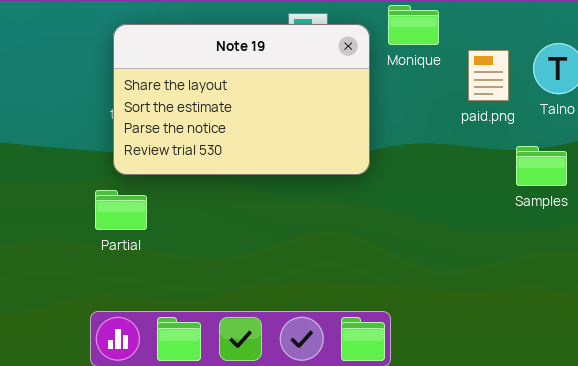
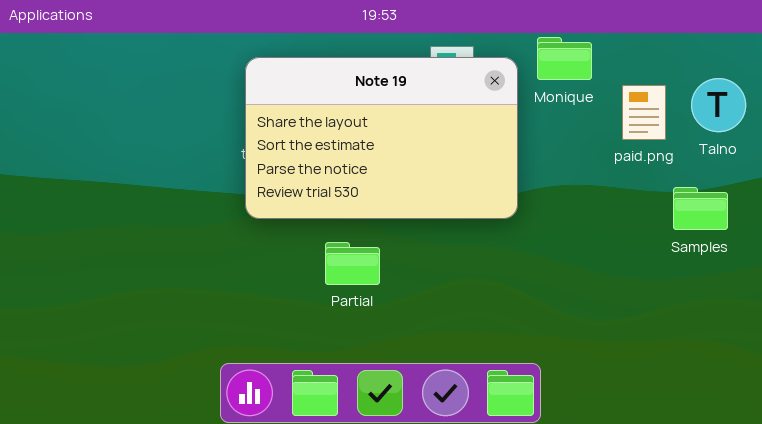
Partial: [95,190,147,230] -> [325,242,380,285], moved

